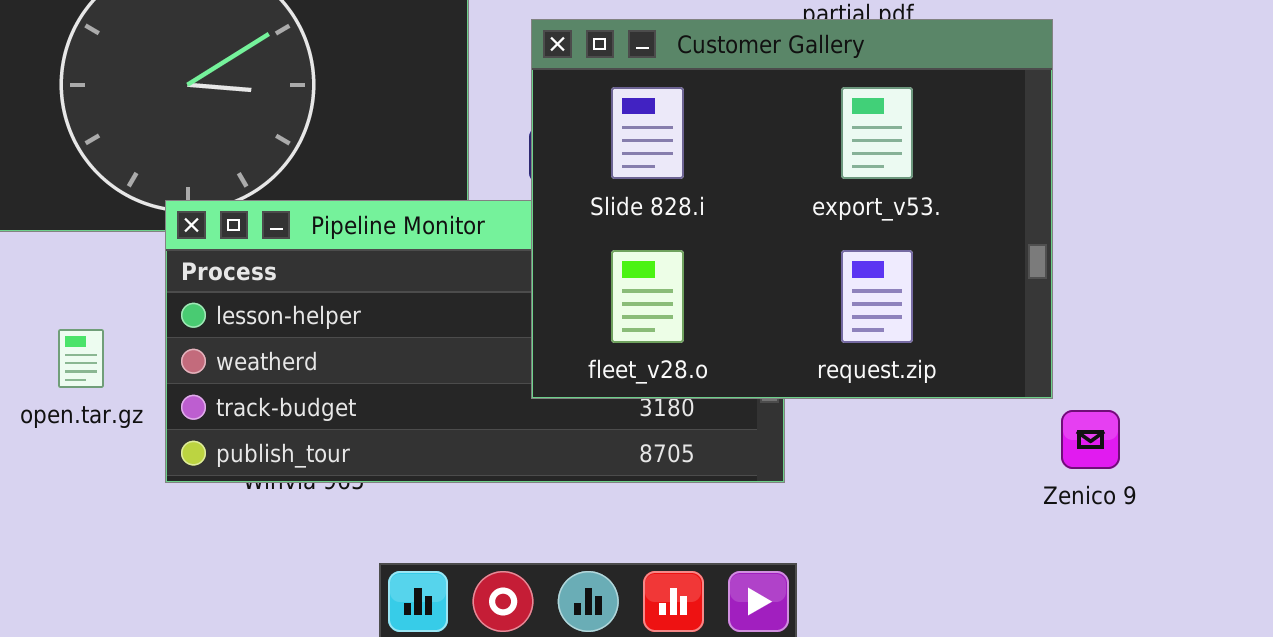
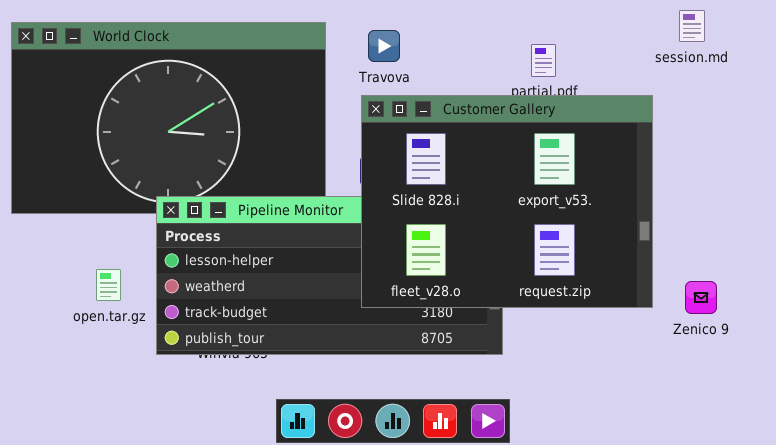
Zenico 9: [1061,410,1120,469] -> [685,281,717,314], moved

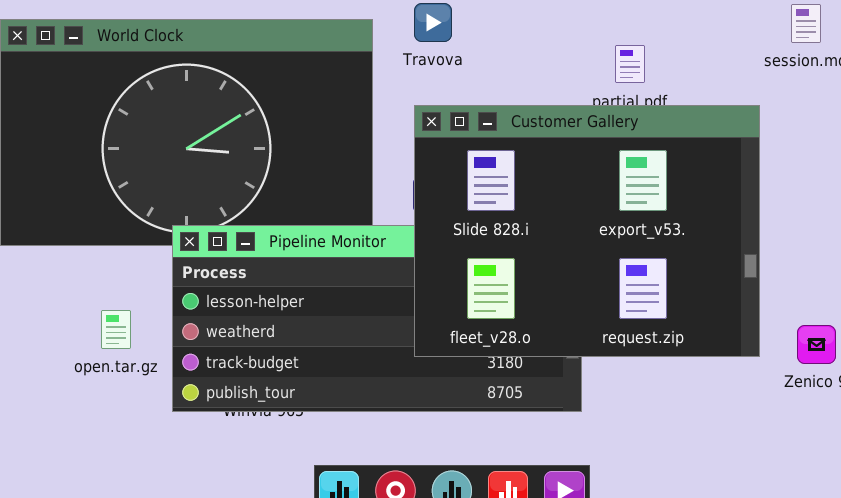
Travova: [368,30,400,62] -> [414,3,452,42], moved

